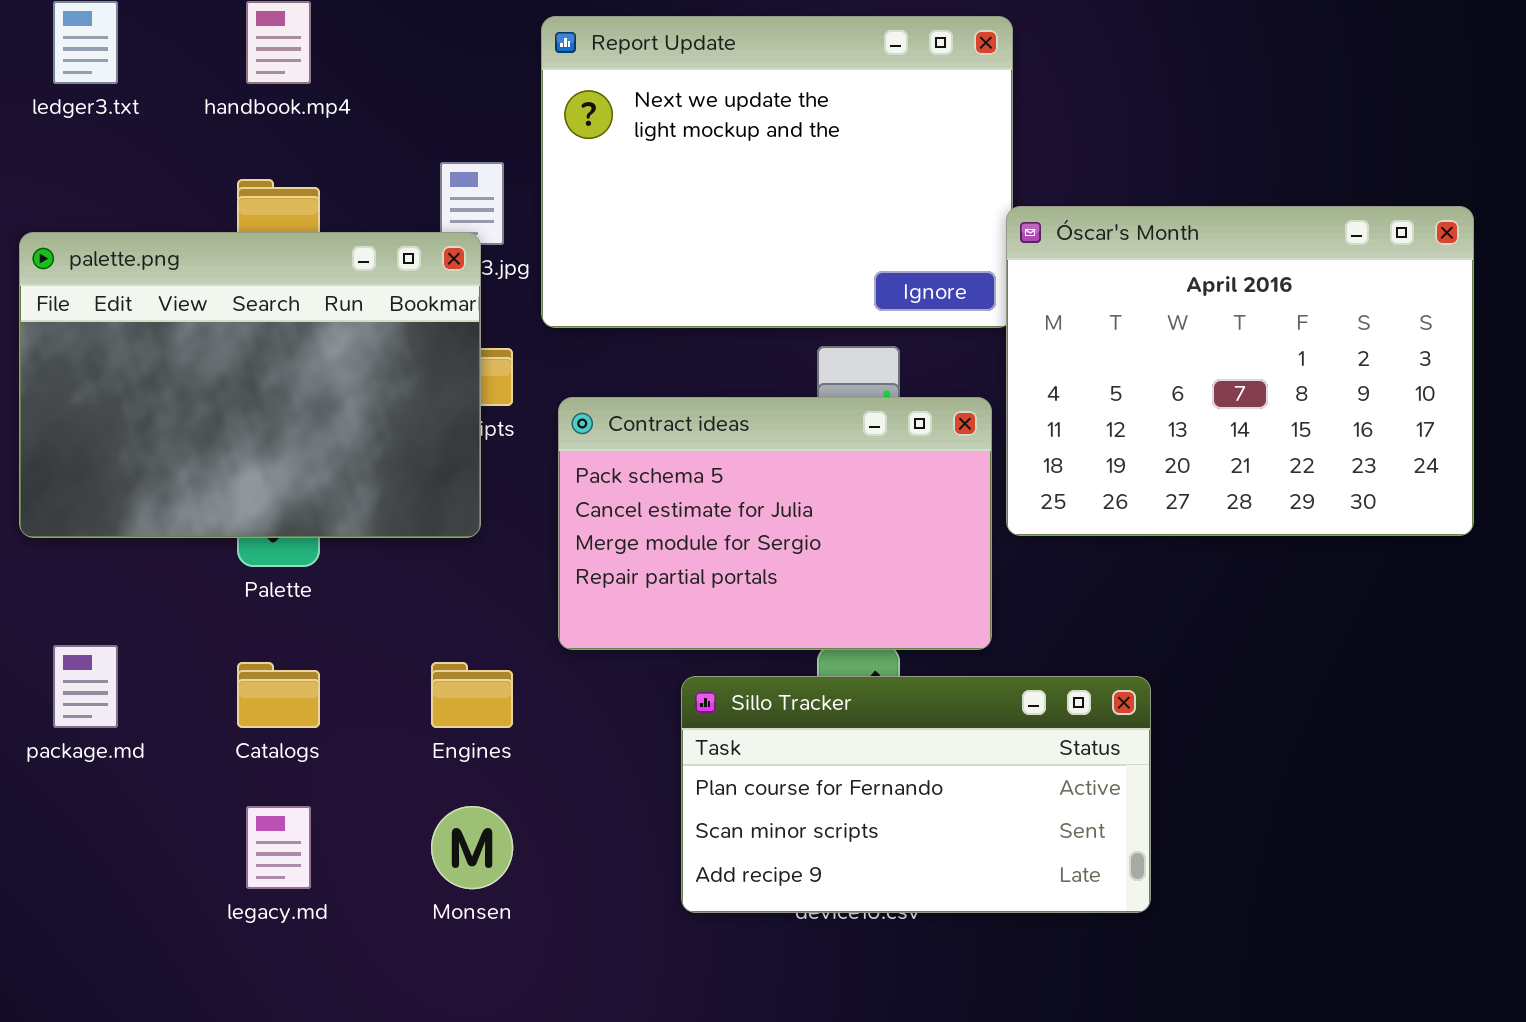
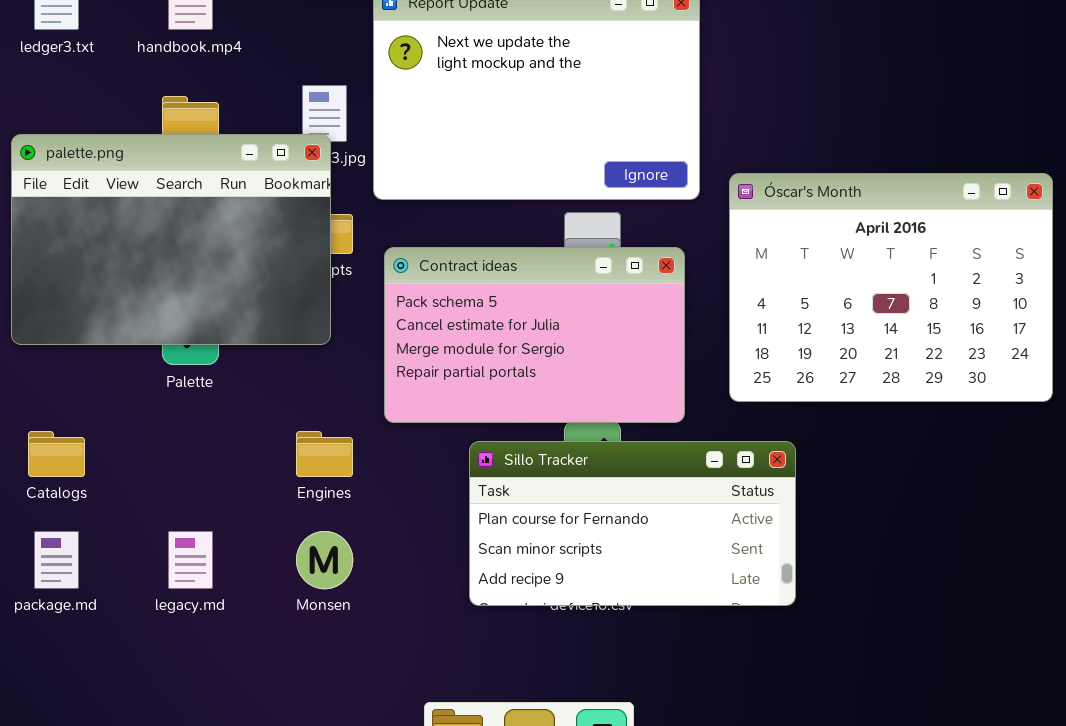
Óscar's Month: [1006,206,1474,536] -> [729,173,1053,402], moved
package.md: [53,645,118,728] -> [34,531,79,589], moved
Catalogs: [237,662,320,728] -> [28,431,85,477], moved

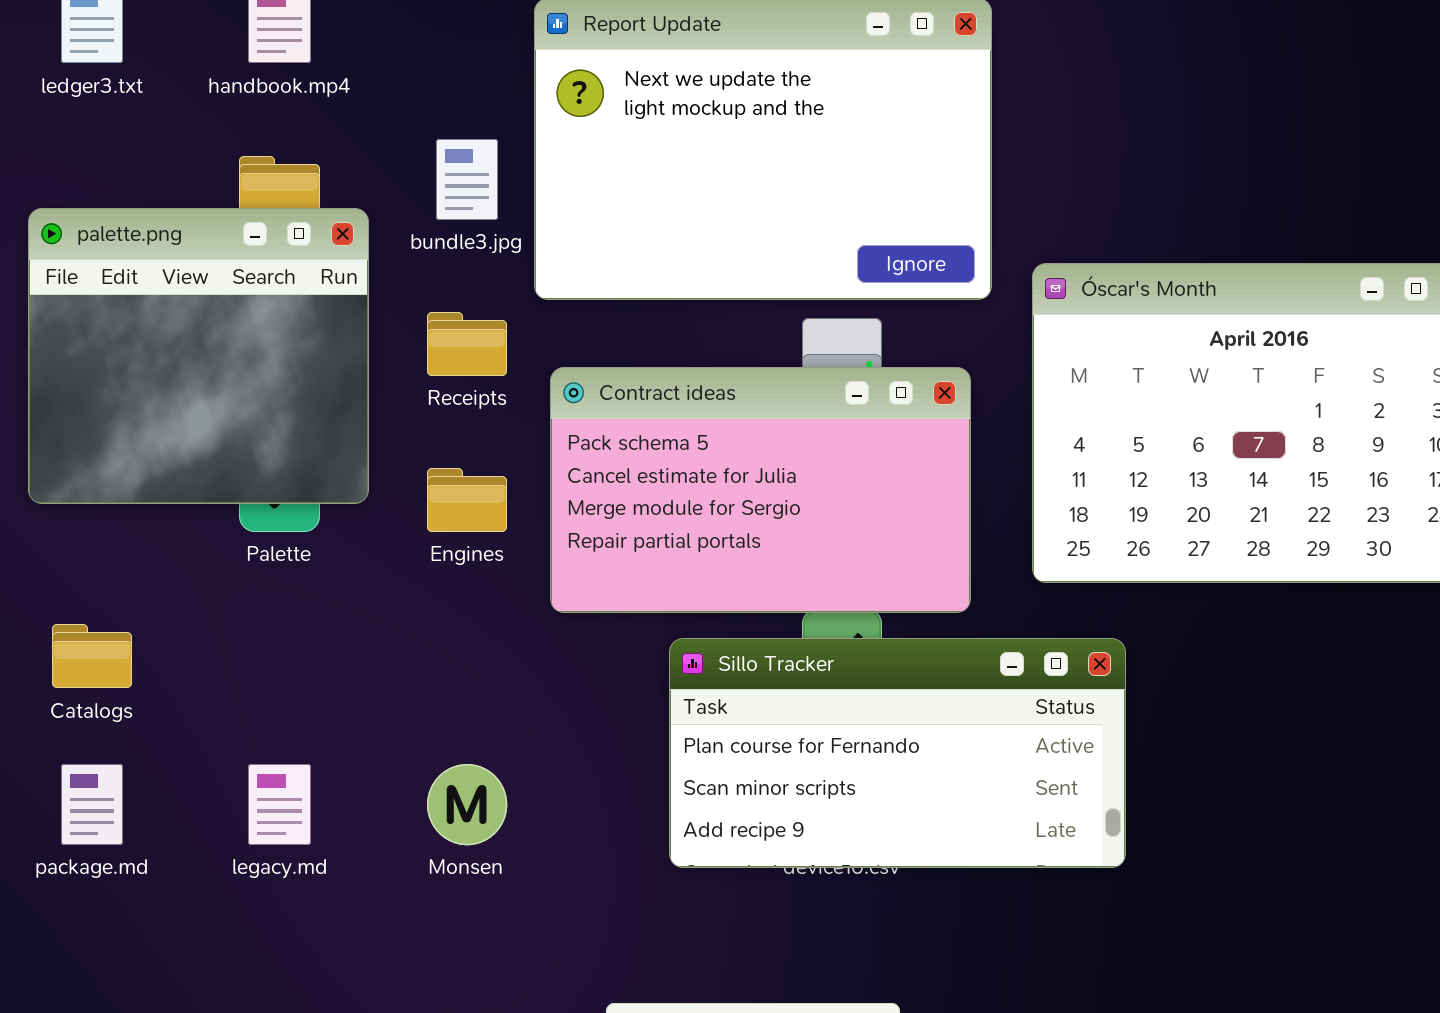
palette.png: [11,134,331,345] -> [28,208,369,504], resized
Engines: [296,431,353,477] -> [427,468,507,532], moved

